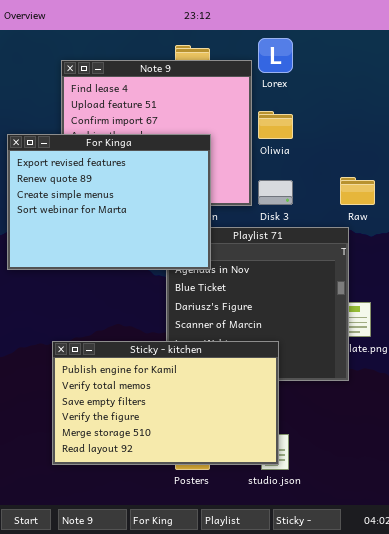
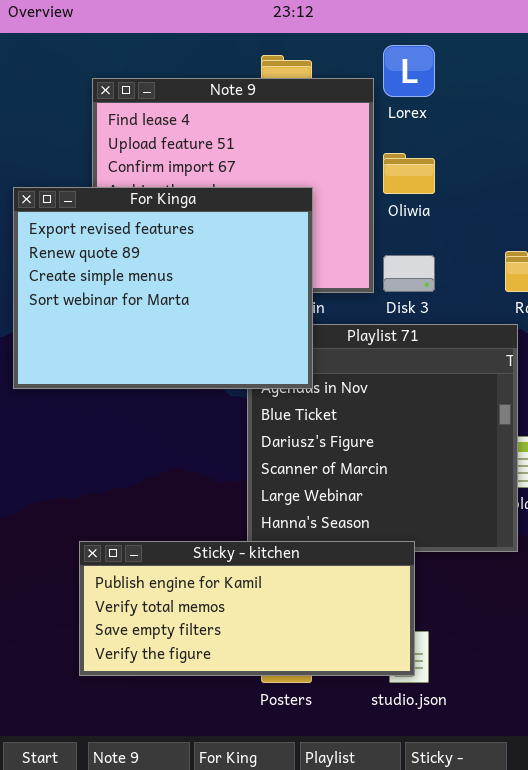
Sticky - kitchen: [52,341,279,465] -> [79,541,415,676], resized

